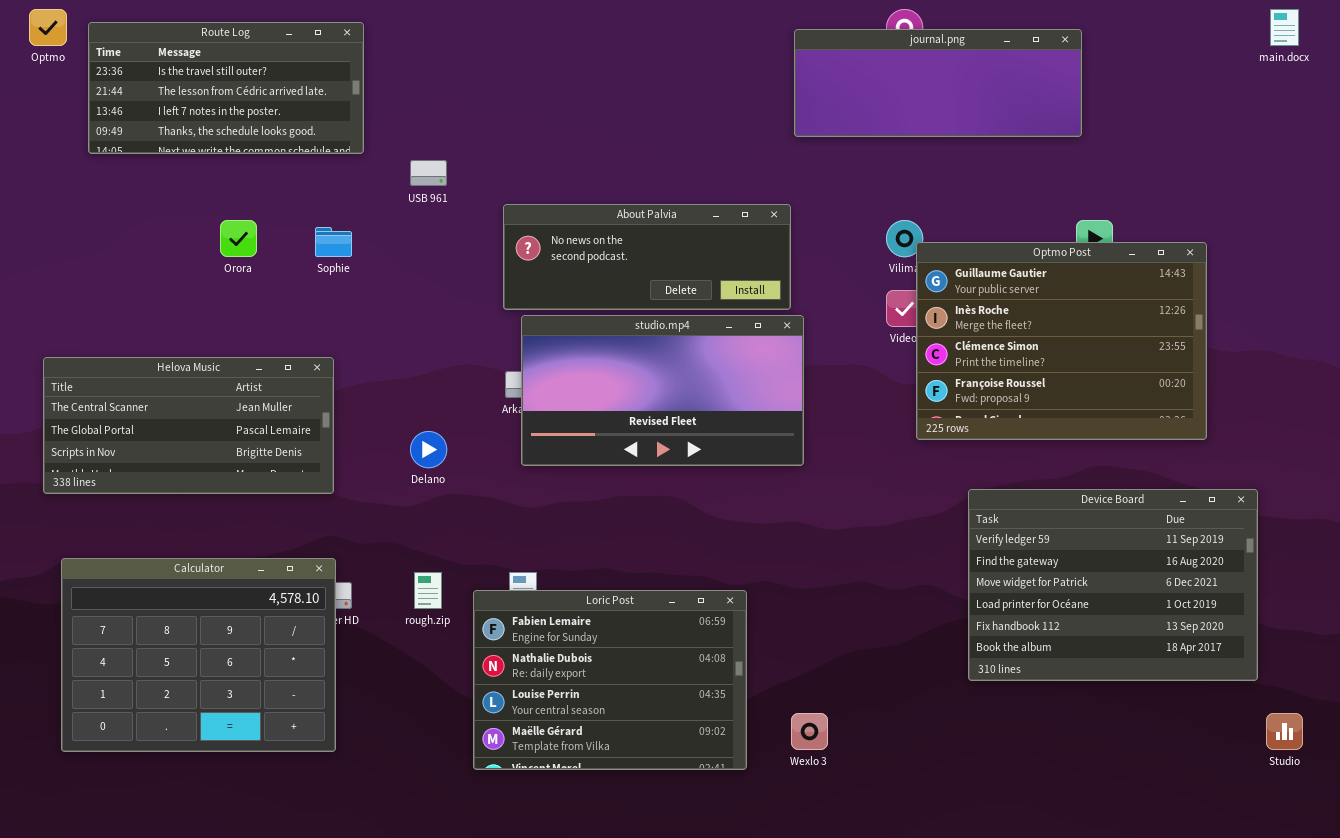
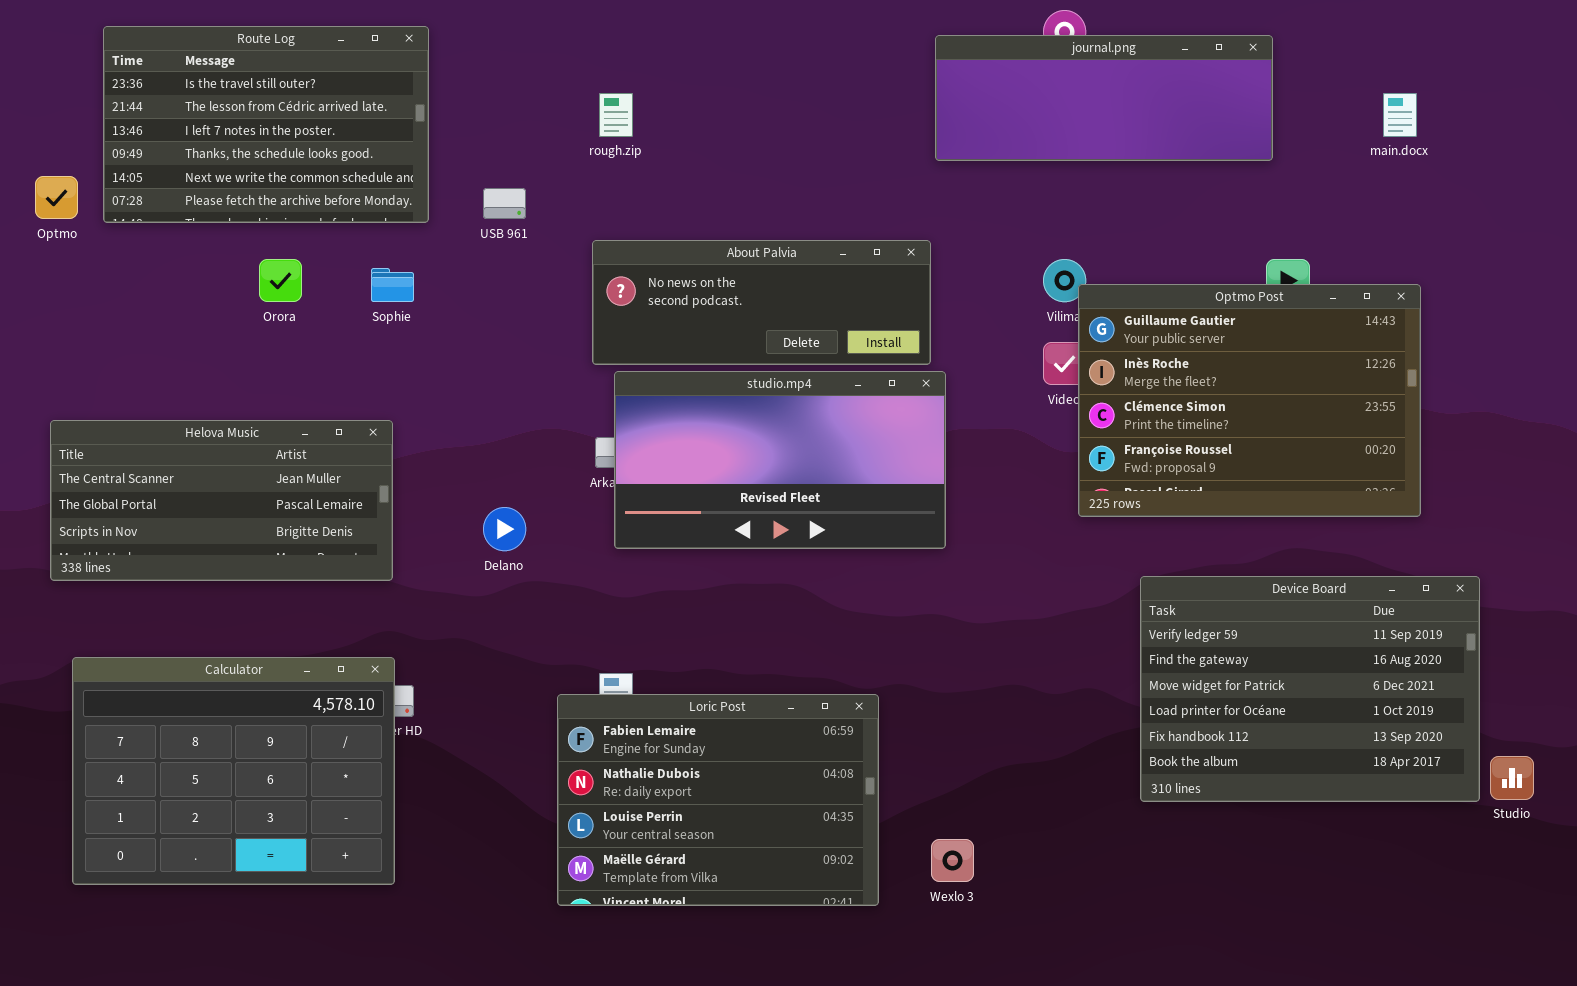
Optmo: [29,9,67,46] -> [35,176,78,219], moved
main.docx: [1270,9,1299,46] -> [1383,93,1417,137], moved
Route Log: [88,22,364,154] -> [103,26,429,223], resized
rough.zip: [414,572,442,609] -> [599,93,633,137], moved
Studio: [1266,713,1303,750] -> [1490,756,1534,800], moved

